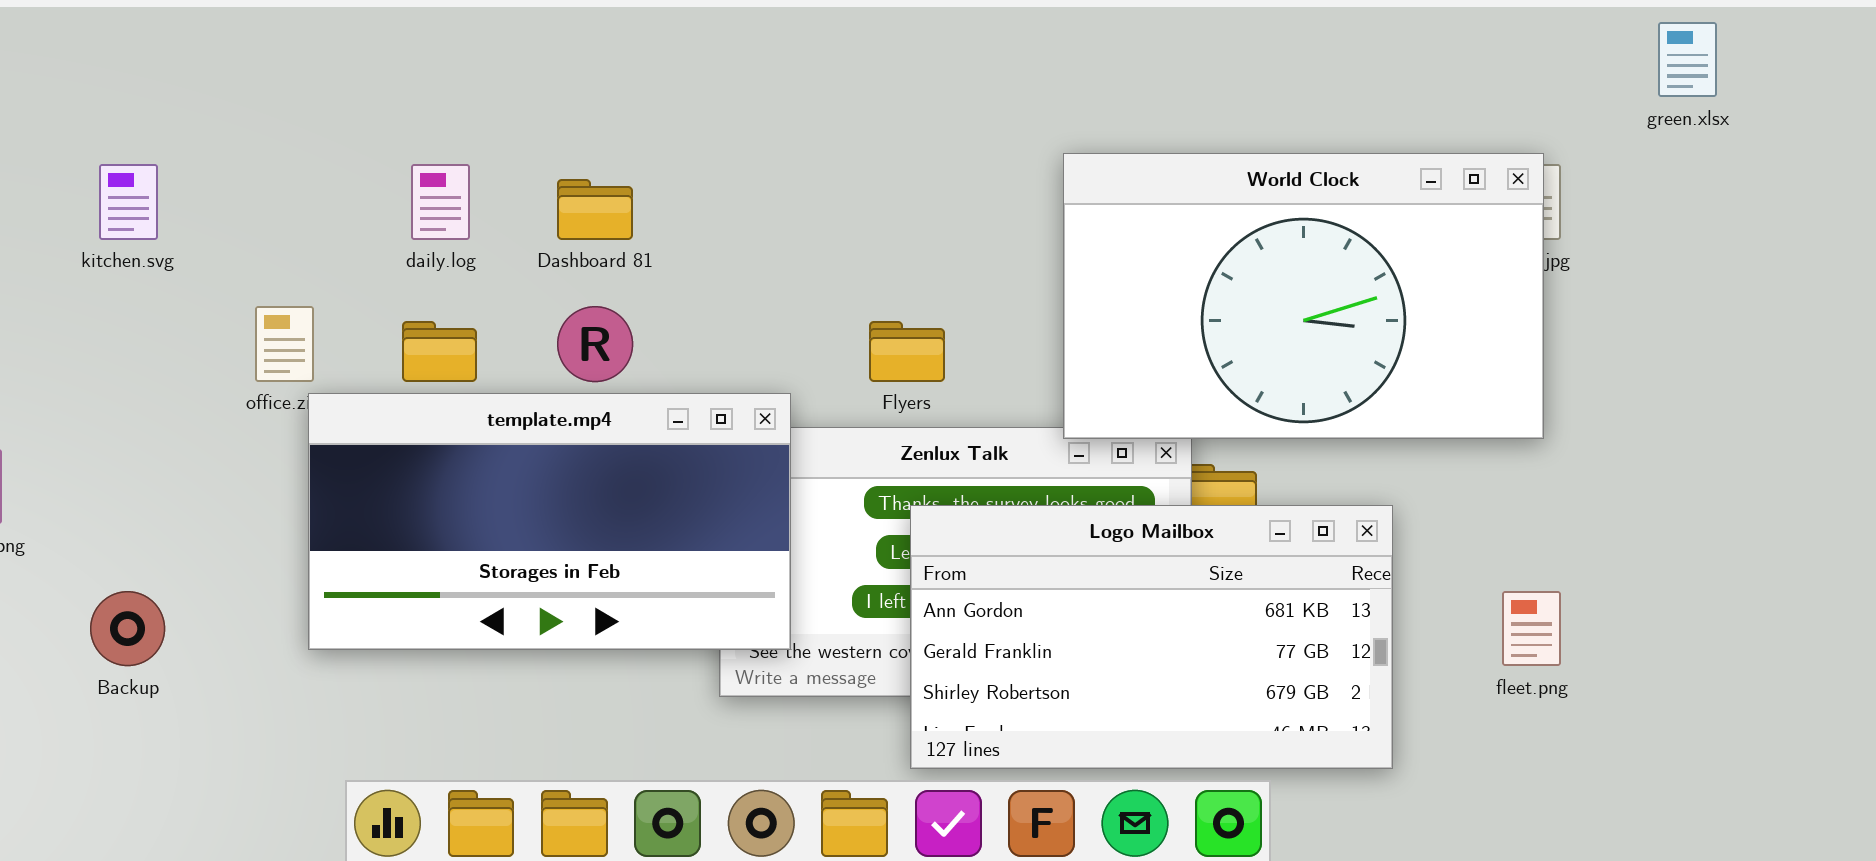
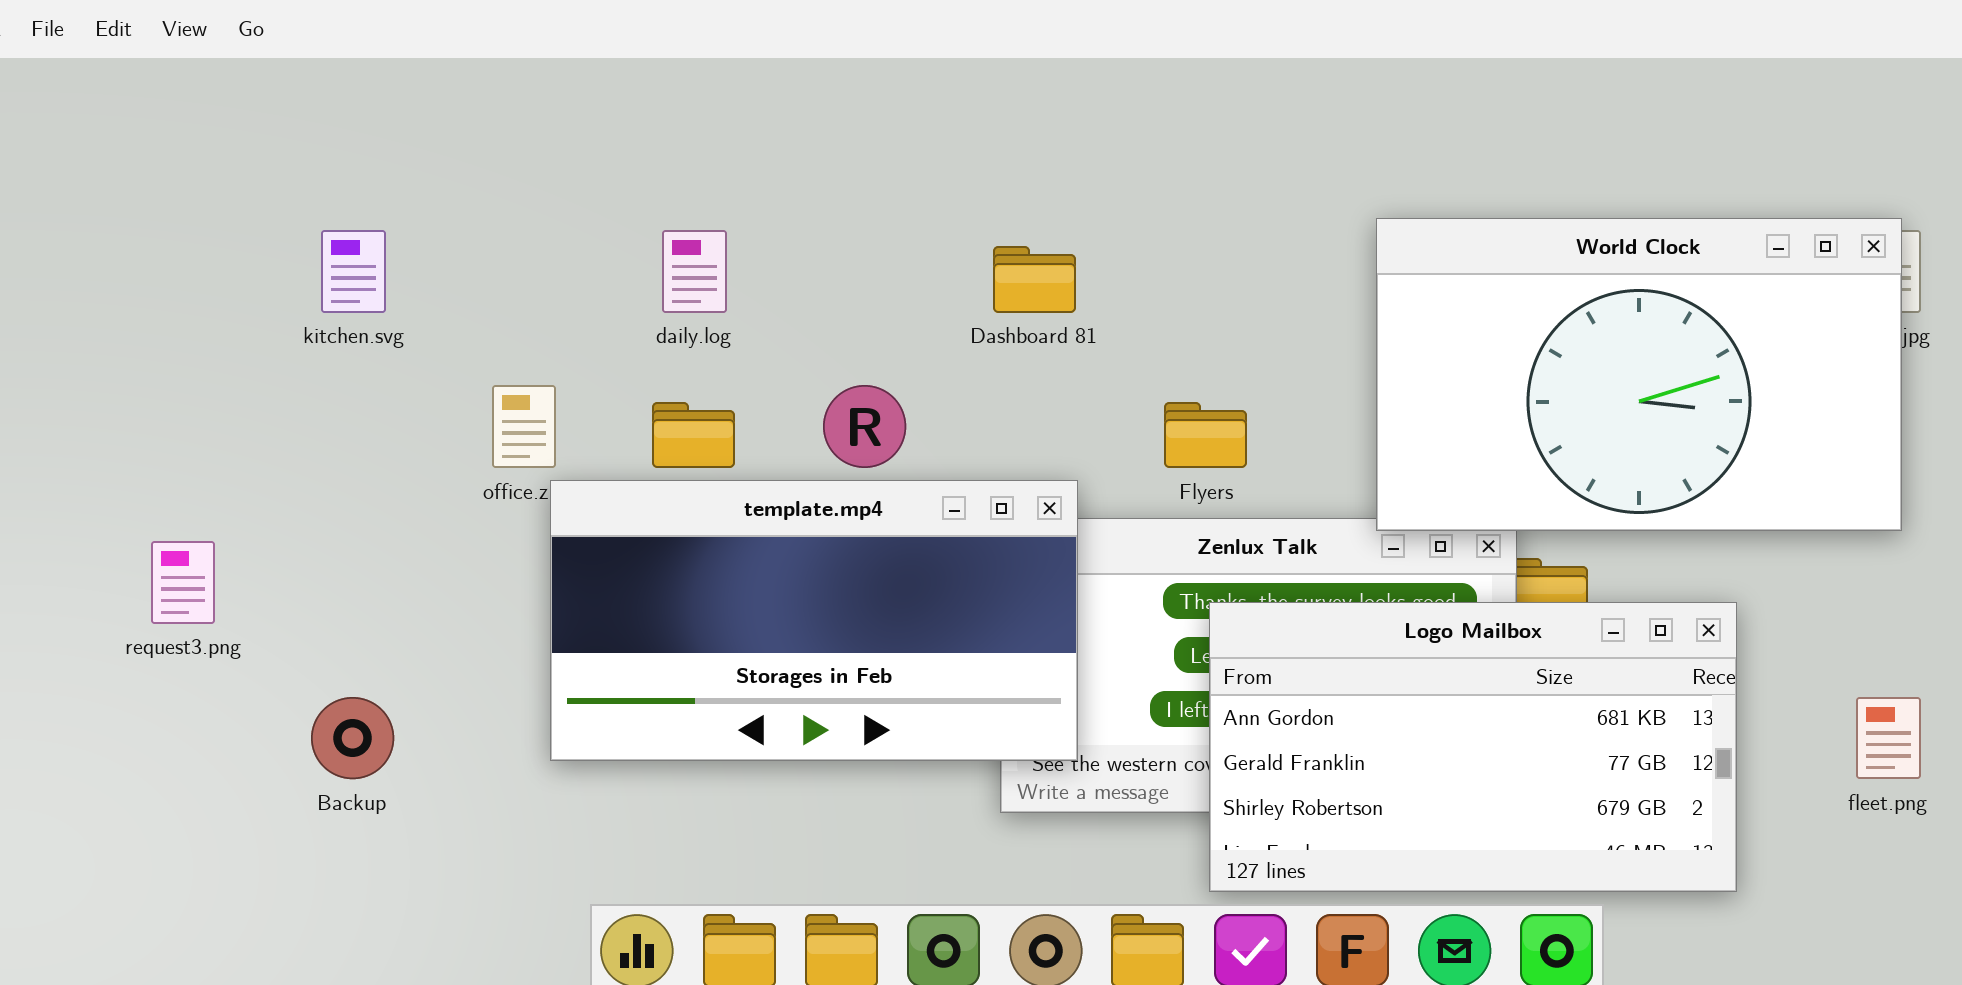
Dashboard 81: [557,179,633,240] -> [993,246,1076,313], moved

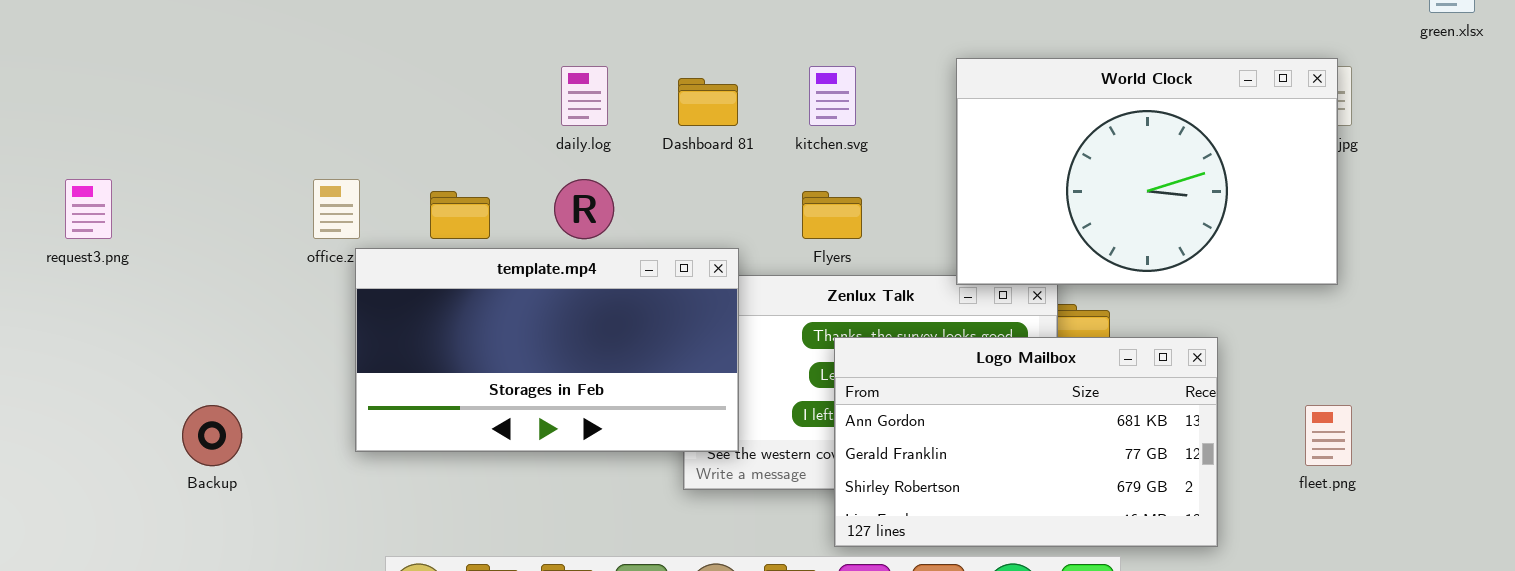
kitchen.svg: [321,230,386,313] -> [809,66,856,126], moved
daily.log: [662,230,727,313] -> [561,66,608,126], moved
request3.png: [151,541,215,624] -> [65,179,112,239], moved

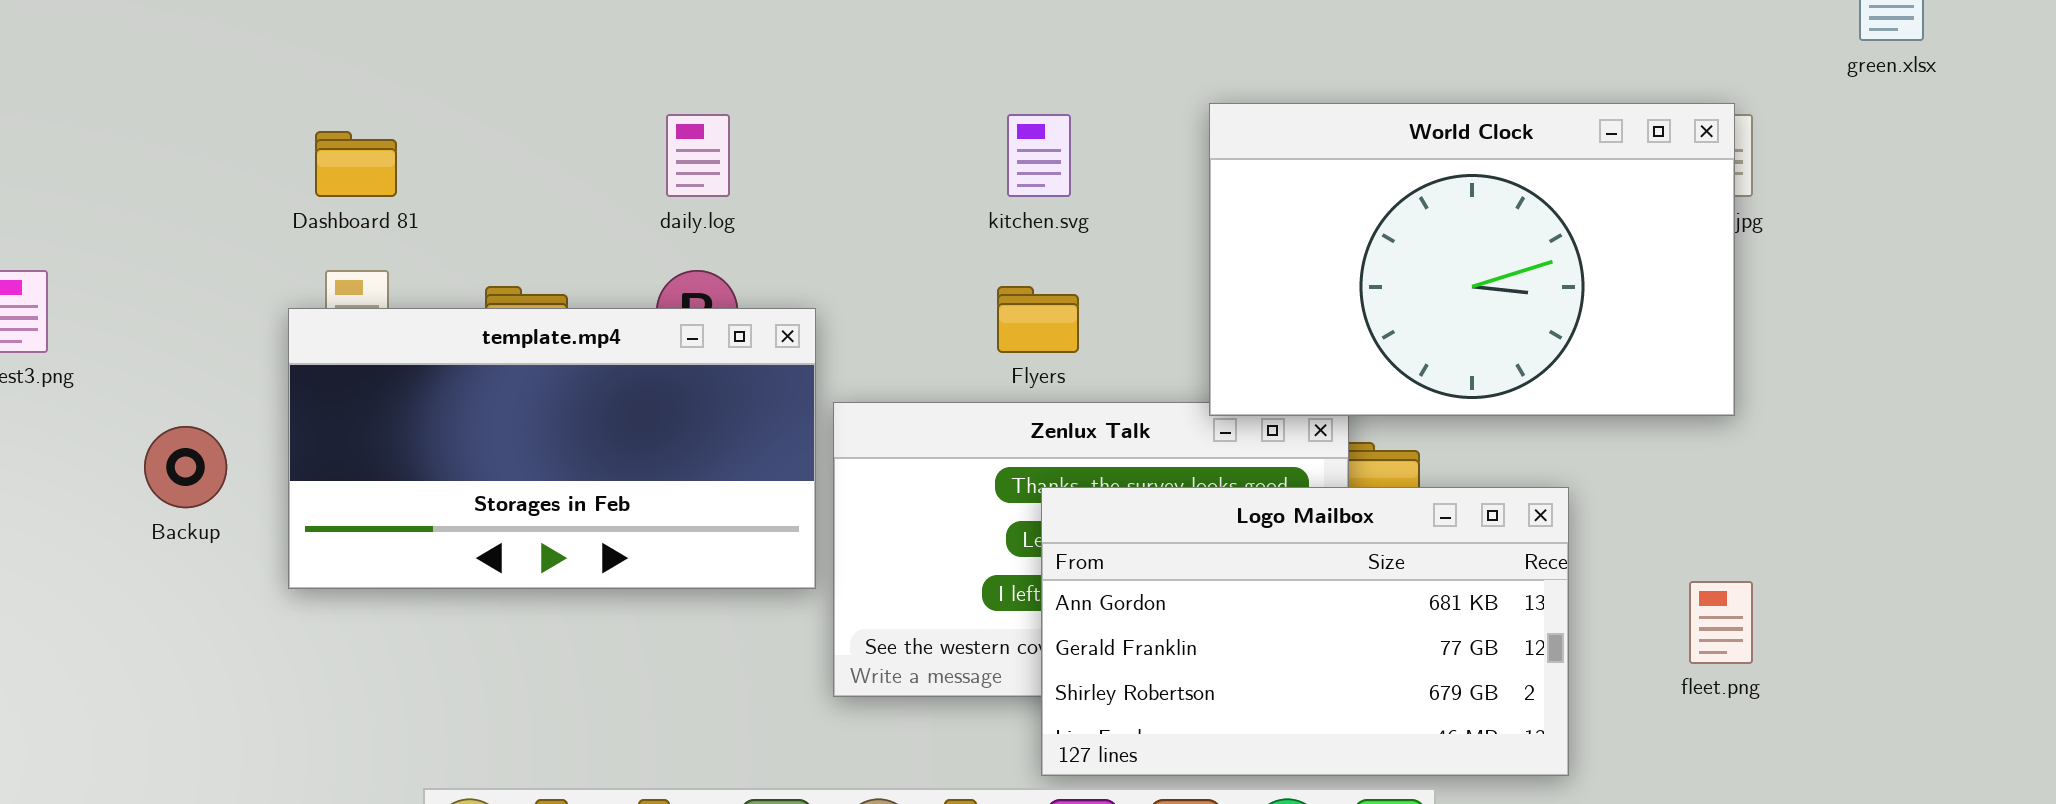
Dashboard 81: [678,78,738,126] -> [315,131,397,197], moved
template.mp4: [355,248,739,452] -> [288,308,816,589], moved
Backup: [182,405,242,466] -> [144,426,227,508], moved

